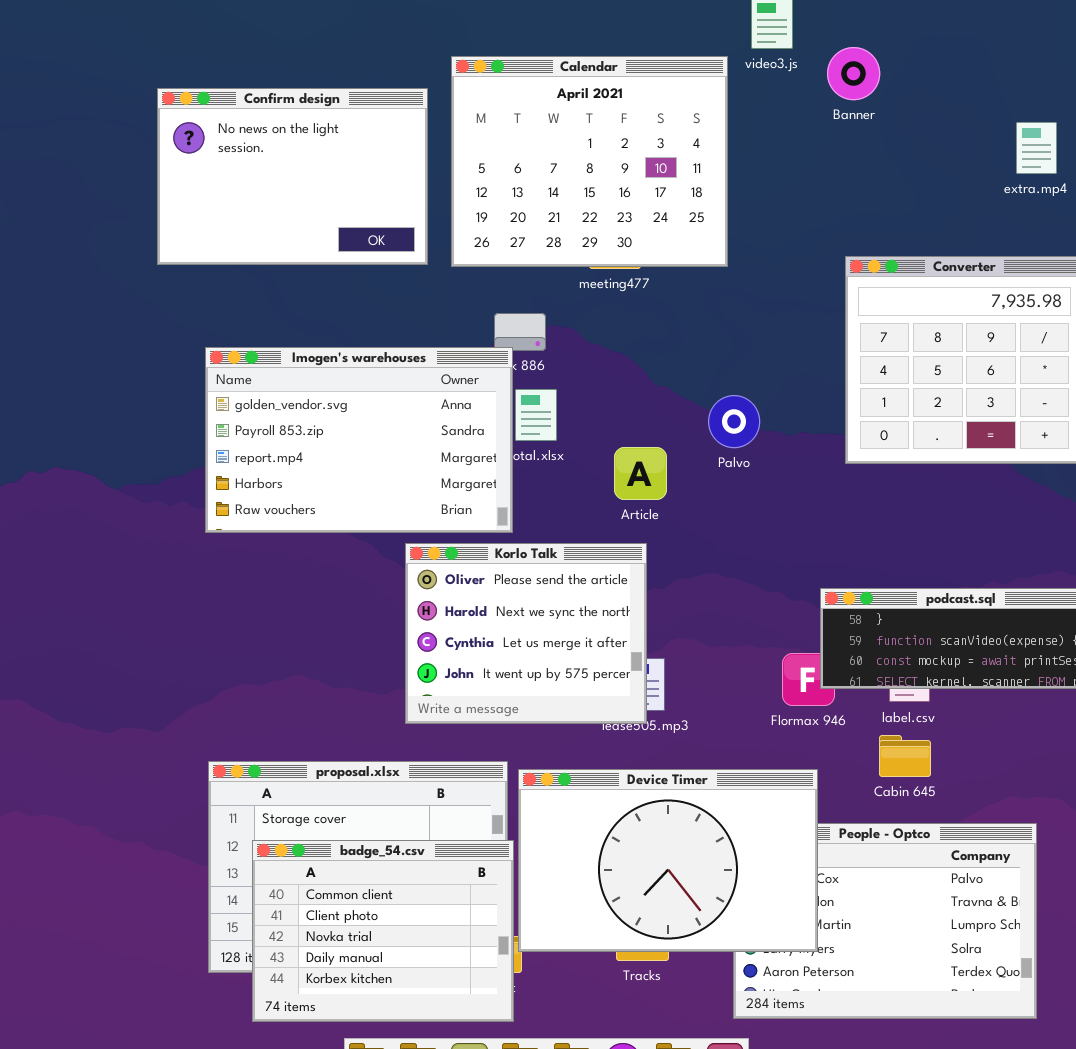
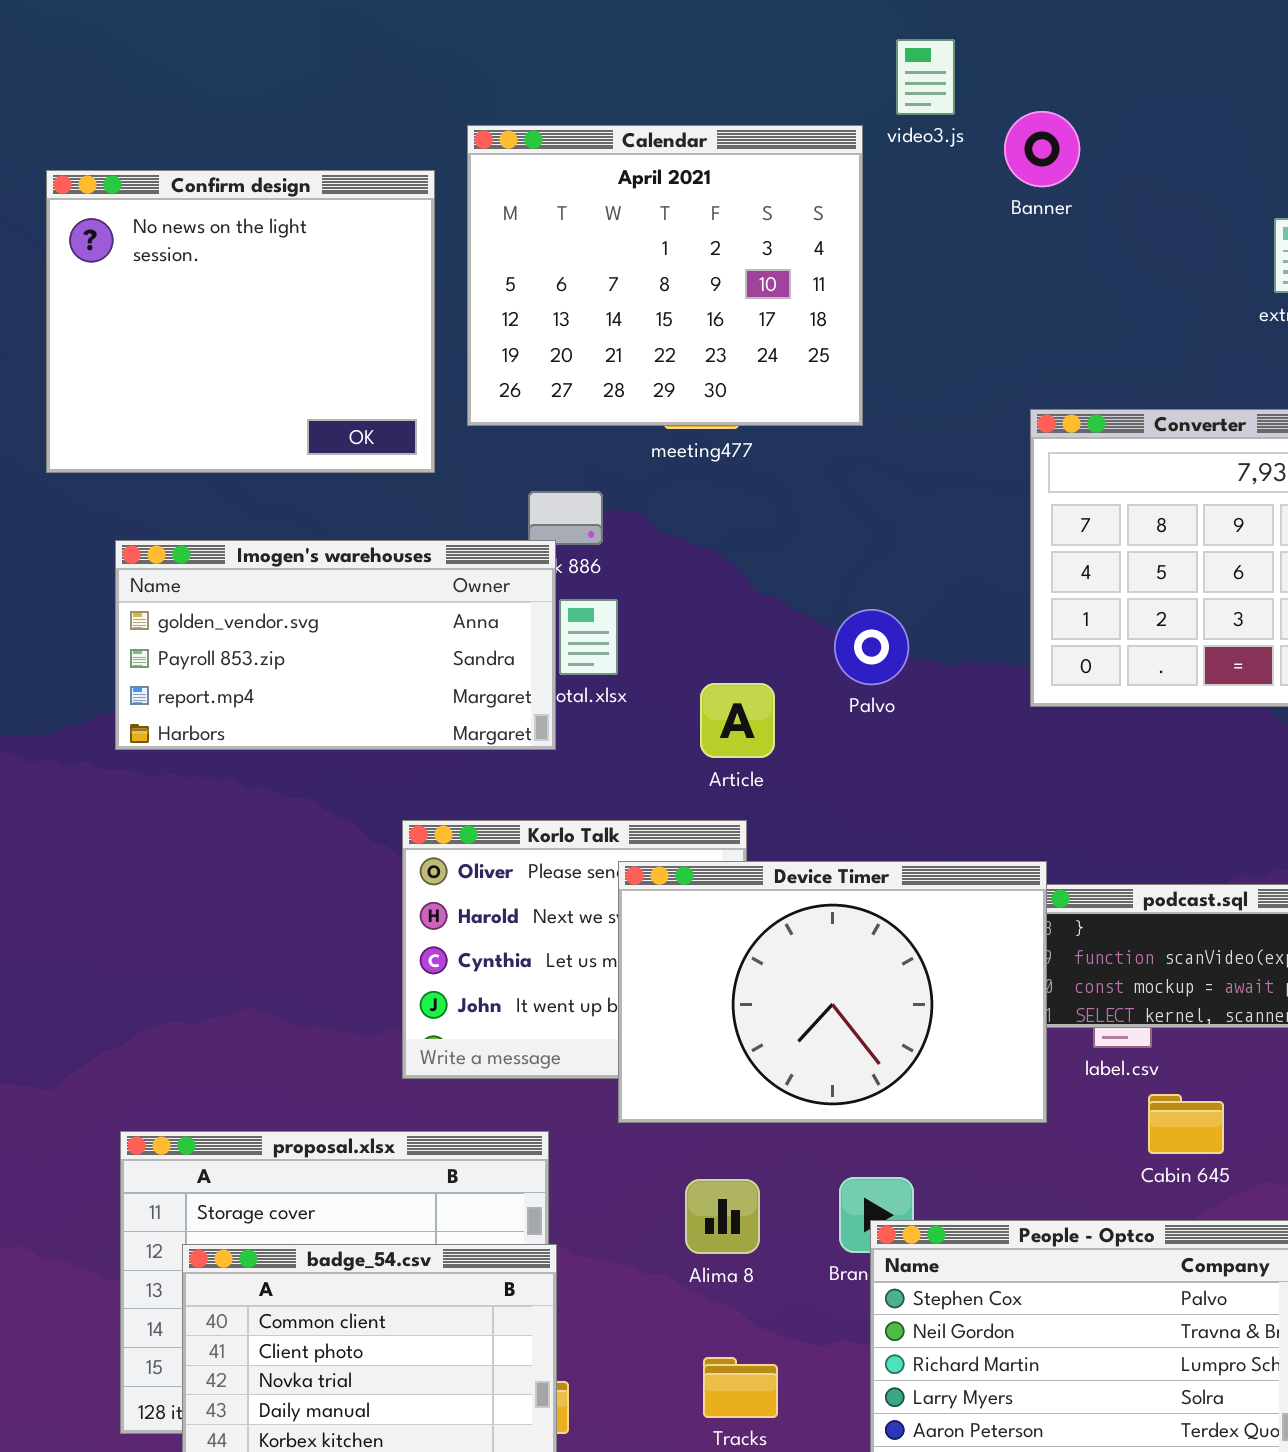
Confirm design: [157,88,428,265] -> [46,170,435,473], resized
Imogen's warehouses: [205,347,513,533] -> [115,540,556,750], resized
Cabin 645: [879,735,931,777] -> [1148,1094,1224,1154], moved
Device Timer: [518,769,818,952] -> [618,861,1047,1123], moved

